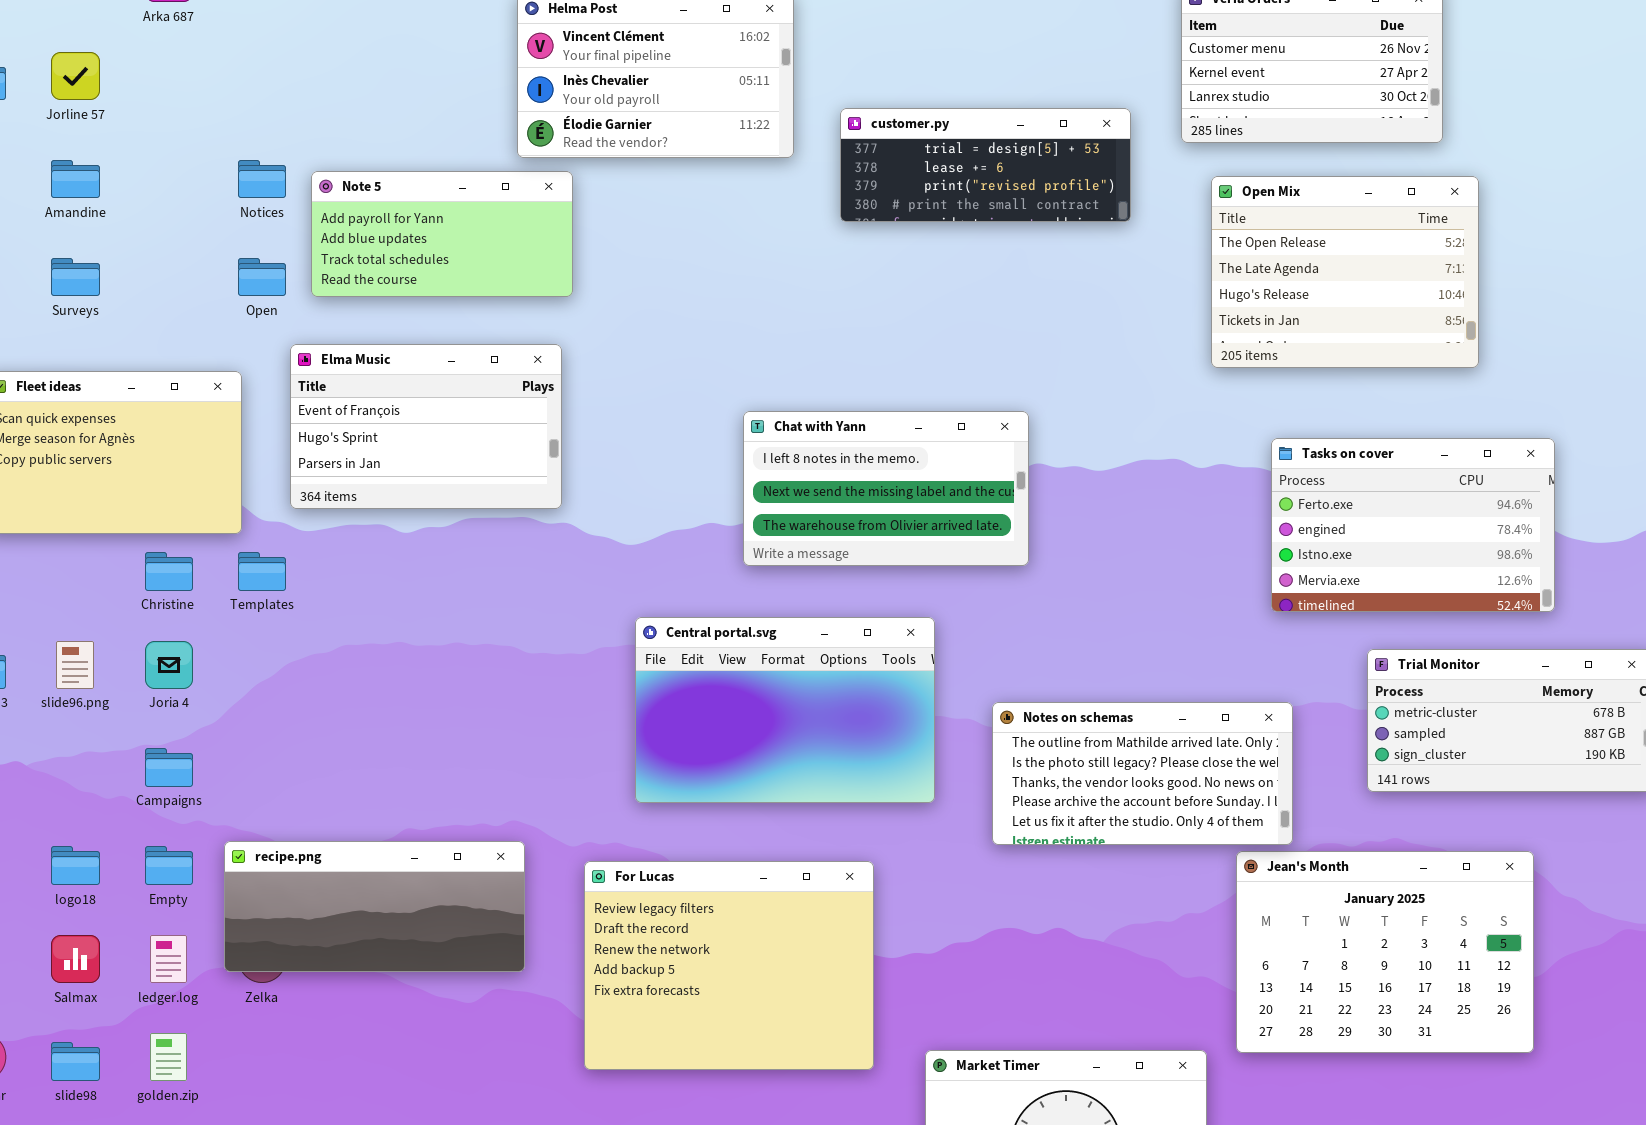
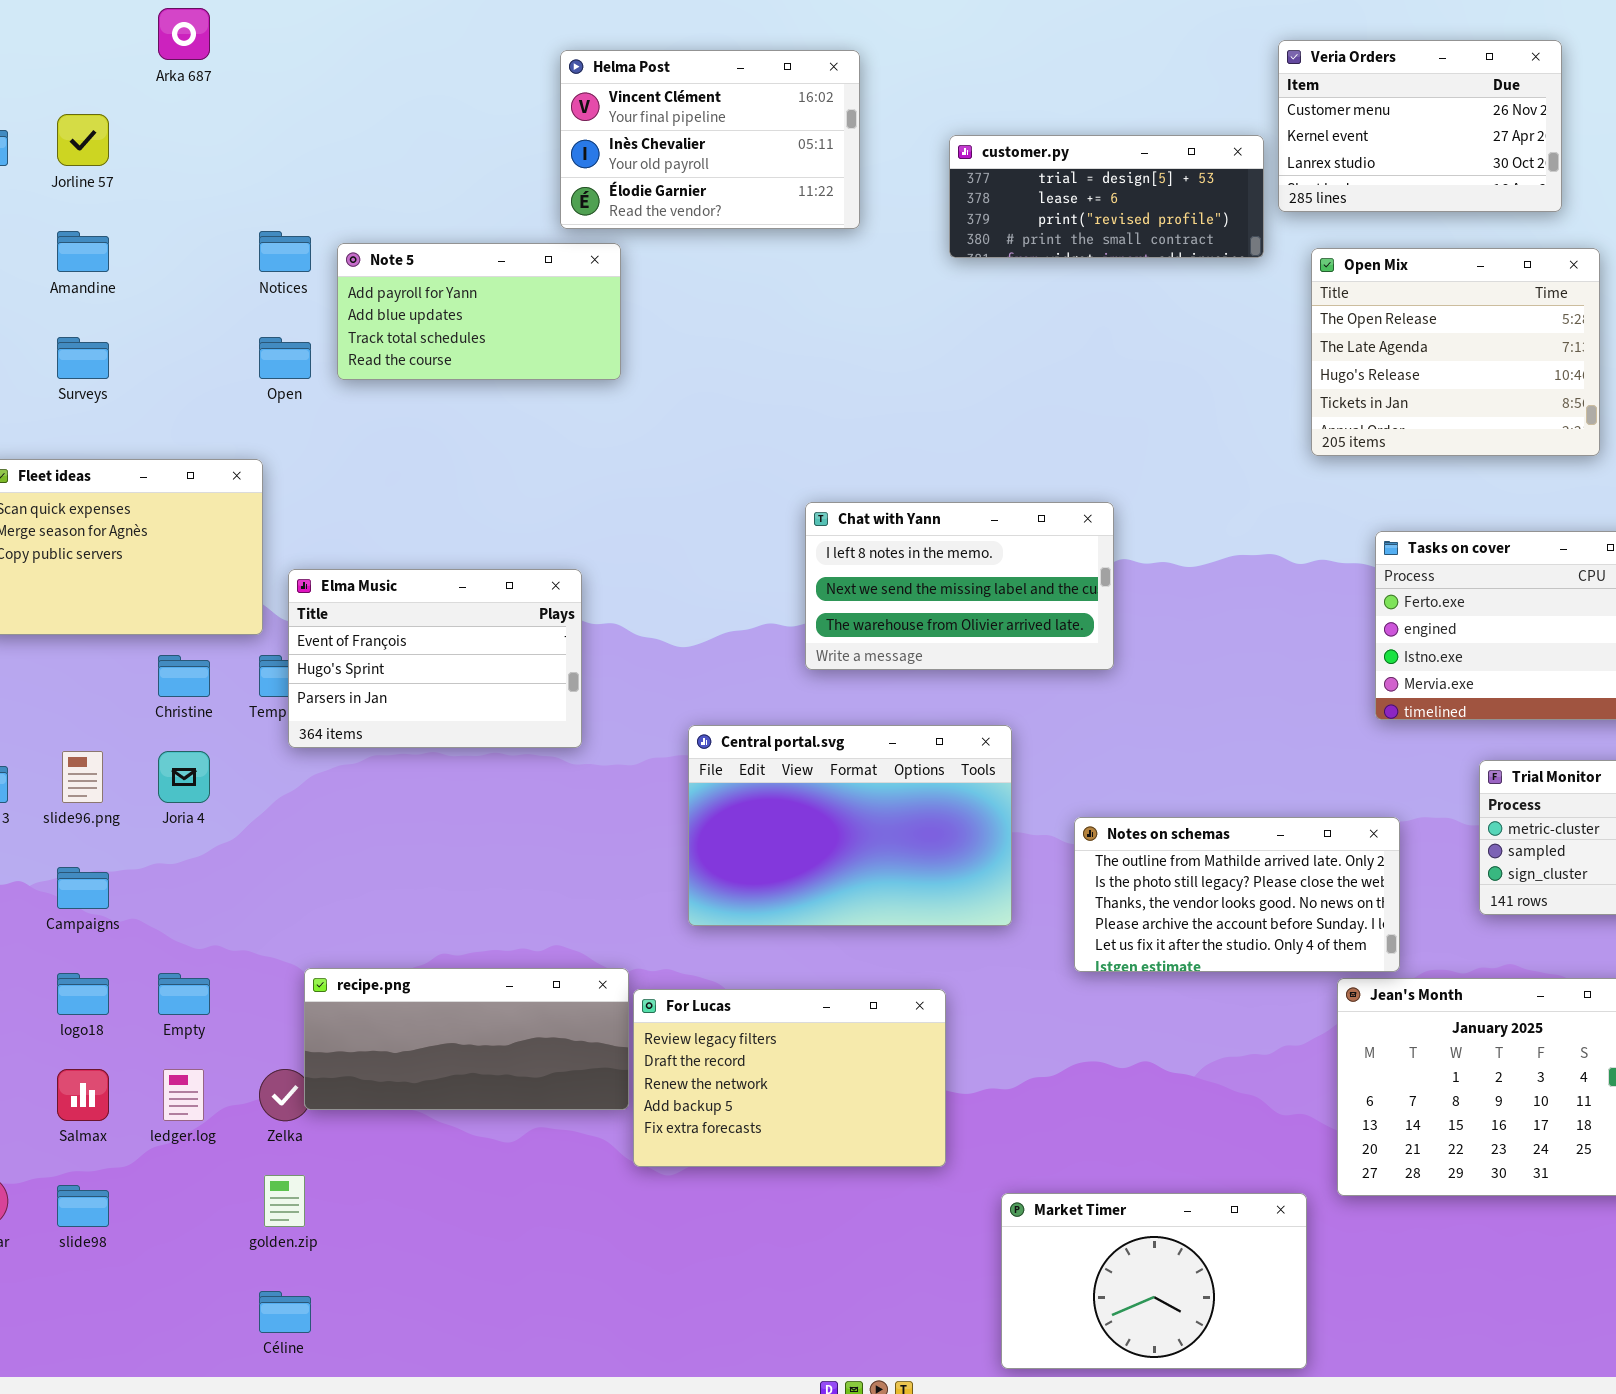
customer.py: [840,108,1131,222] -> [949,135,1264,258], moved
Elma Music: [290,344,562,509] -> [288,569,582,748], moved
Campaigns: [145,748,193,787] -> [57,867,109,909], moved
recipe.png: [224,841,525,972] -> [304,968,629,1110], moved
For Lucas: [584,861,874,1070] -> [633,989,946,1167], resized
golden.zip: [150,1033,187,1081] -> [264,1175,305,1227], moved

